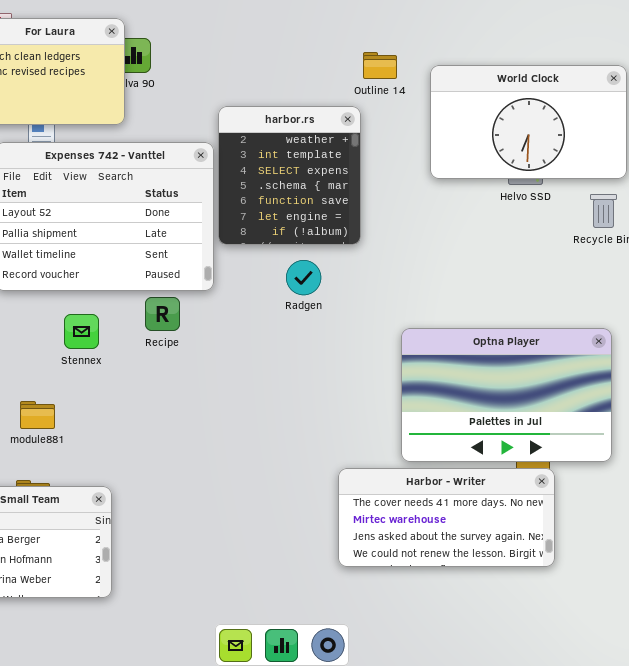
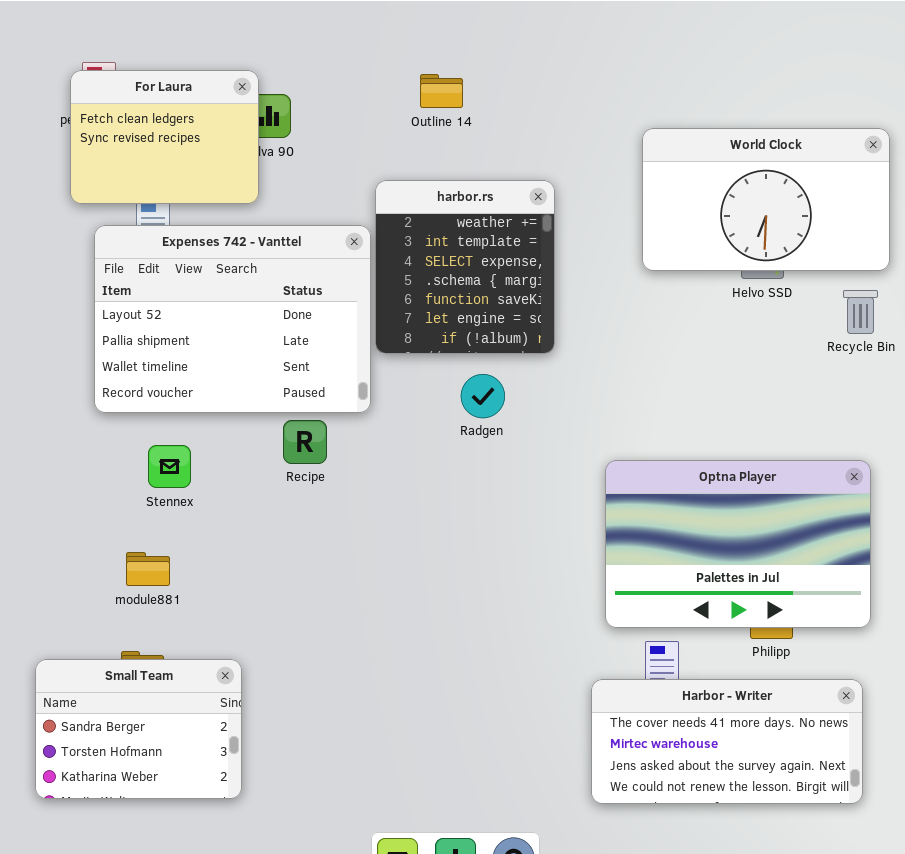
Outline 14: [363,52,397,79] -> [420,74,463,108], moved
Stennex: [64,314,99,349] -> [148,445,191,488], moved
Harbor - Writer: [338,468,555,567] -> [591,679,863,804], moved

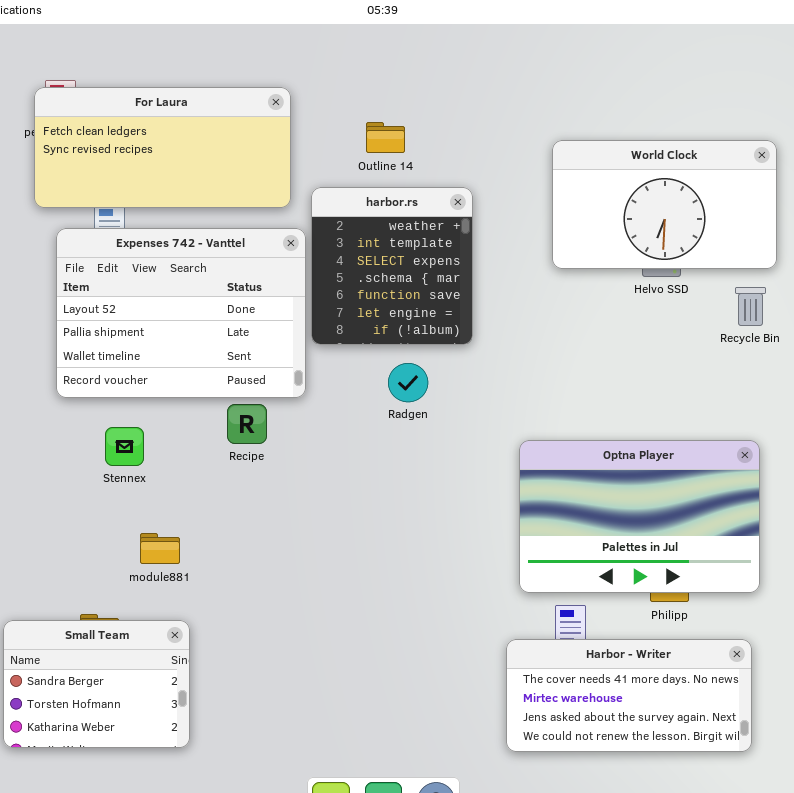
For Laura: [70,70,259,204] -> [34,87,291,208], resized
Outline 14: [420,74,463,108] -> [366,122,405,153], moved
module881: [126,552,170,586] -> [140,533,180,564], moved

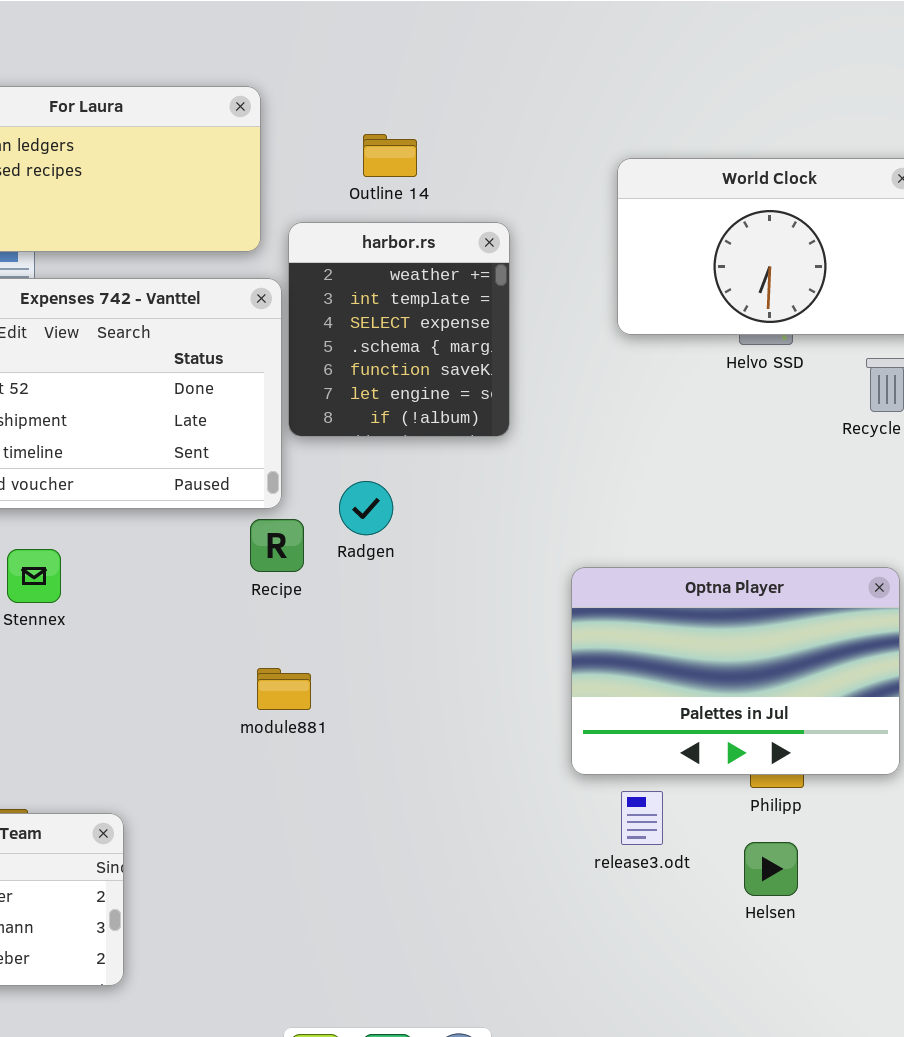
Radgen: [388,363,428,402] -> [339,481,393,535], moved
Recipe: [227,404,267,444] -> [250,519,304,572], moved
module881: [140,533,180,564] -> [257,668,311,710], moved
Harbor - Writer: [506,639,752,752] -> none, closed

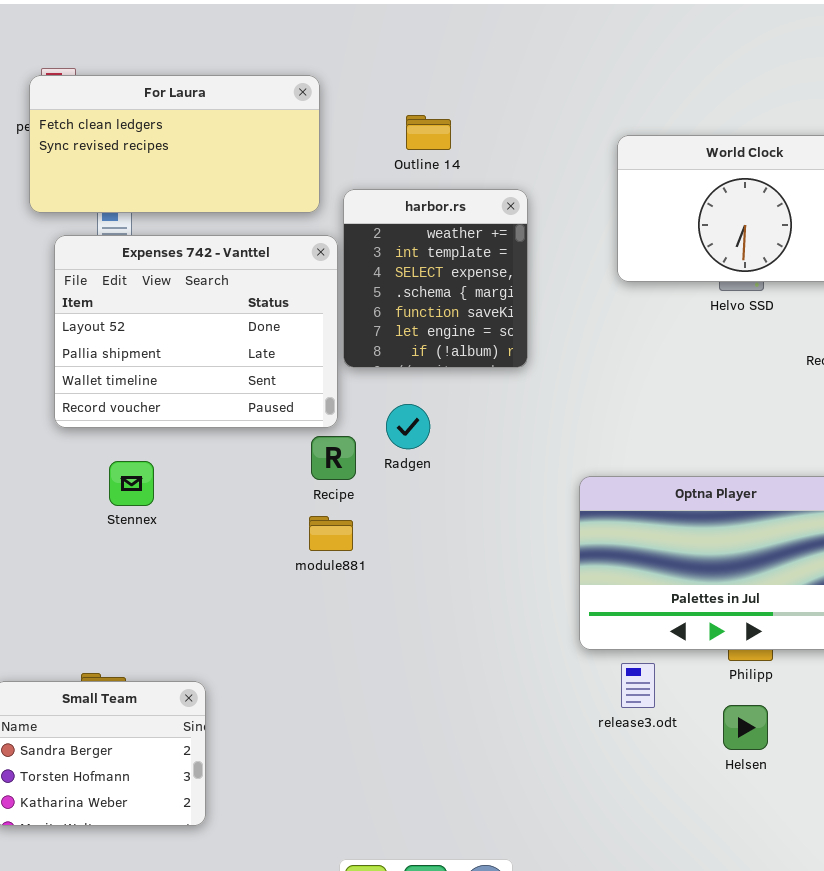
module881: [257,668,311,710] -> [309,516,353,551], moved

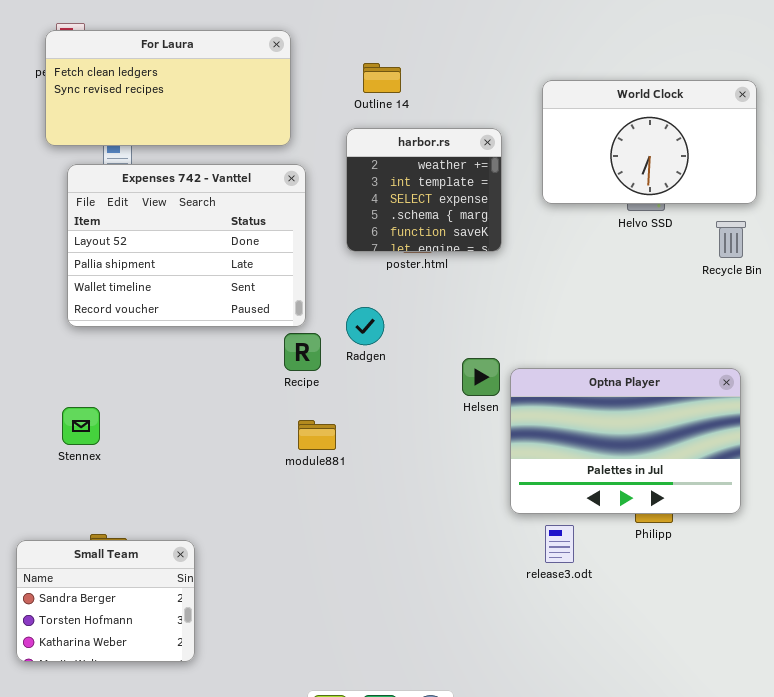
harbor.rs: [343,189,528,368] -> [346,128,502,252], moved, resized
Stennex: [109,461,154,506] -> [62,407,100,445], moved
module881: [309,516,353,551] -> [298,420,336,450], moved
Helsen: [723,705,768,750] -> [462,358,500,396], moved

